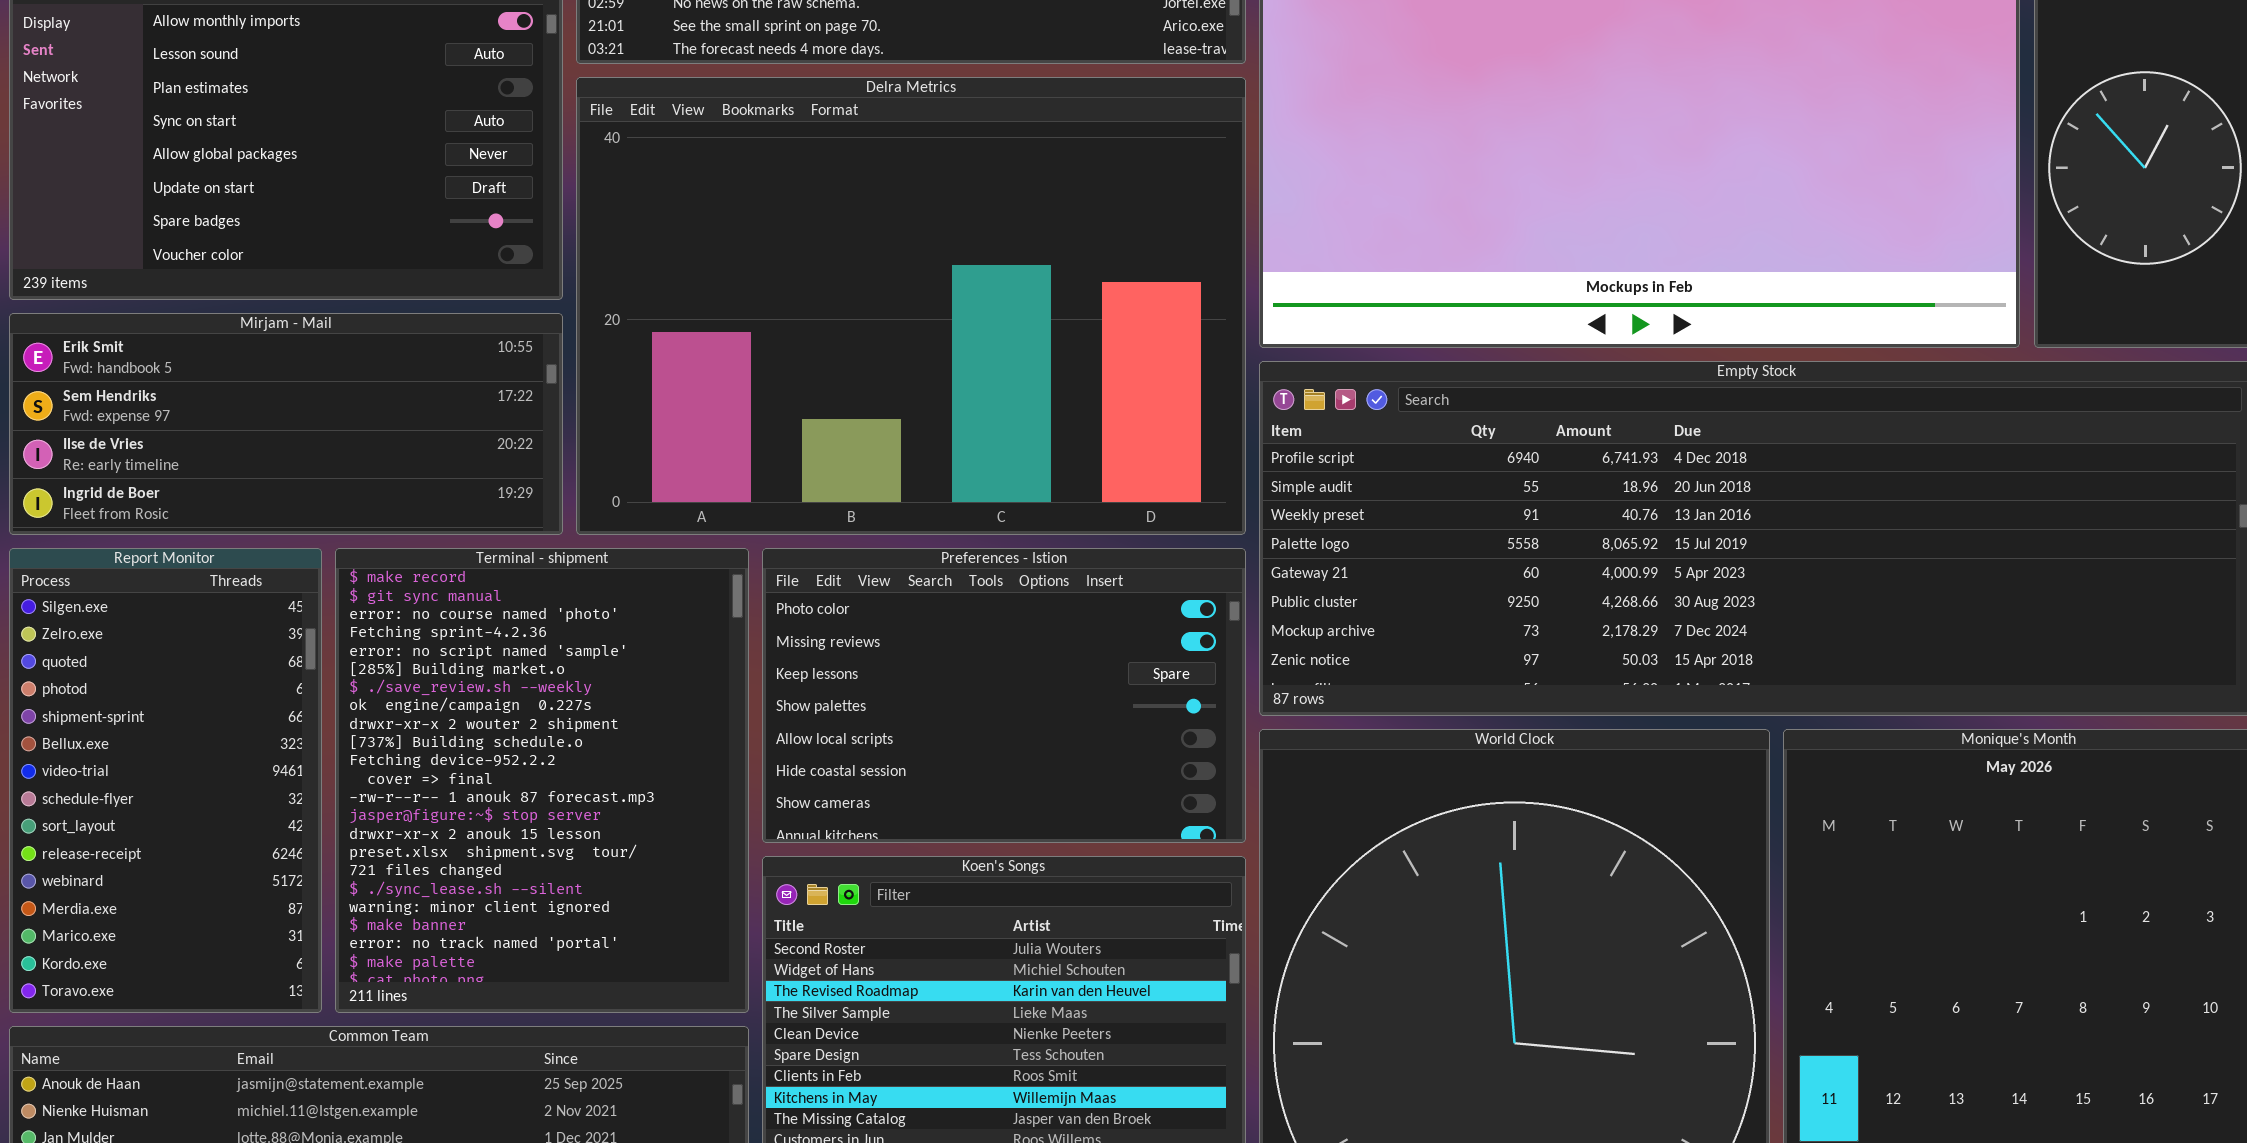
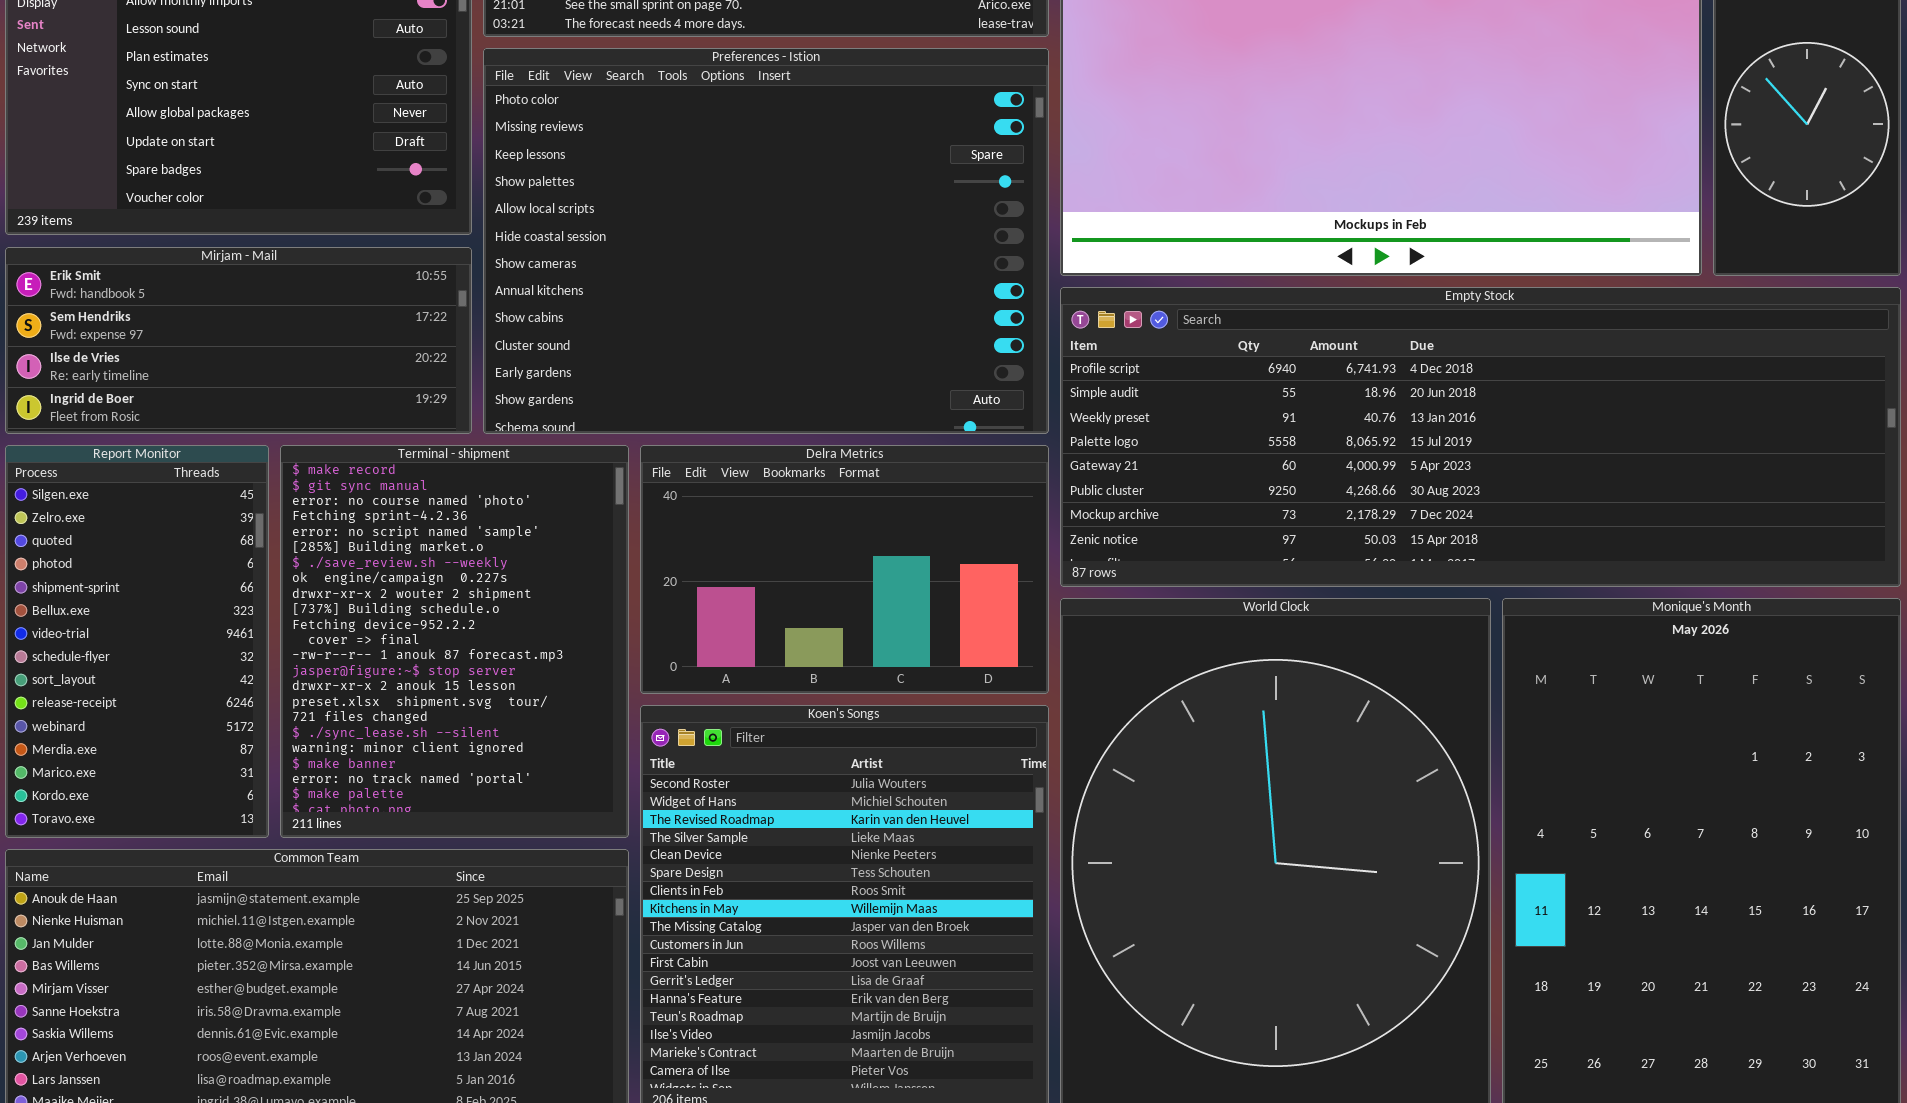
Delra Metrics: [576,77,1246,535] -> [640,445,1049,694], moved, resized
Preferences - Istion: [762,548,1246,843] -> [483,48,1049,434], moved, resized

